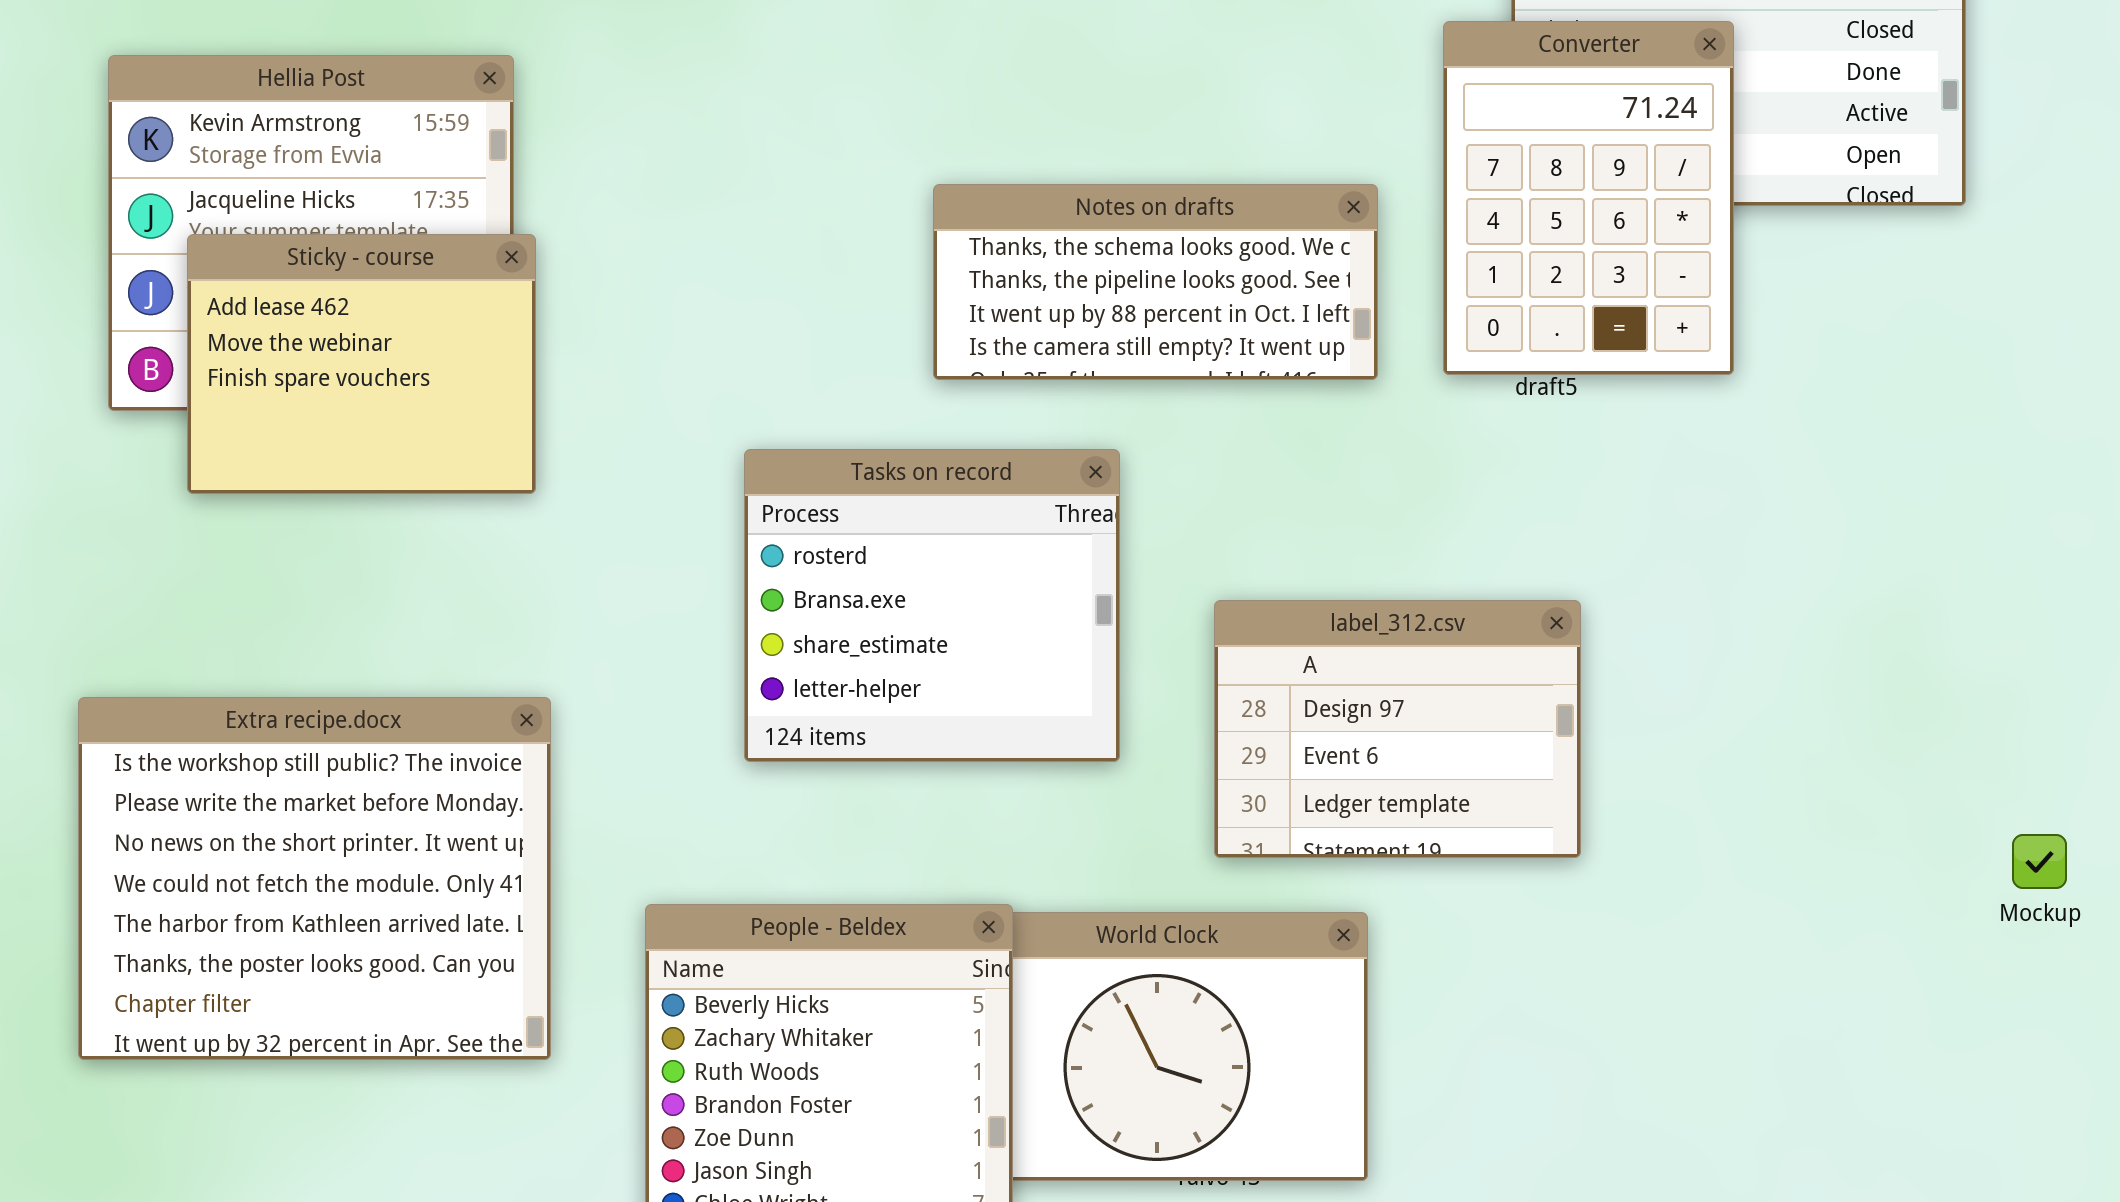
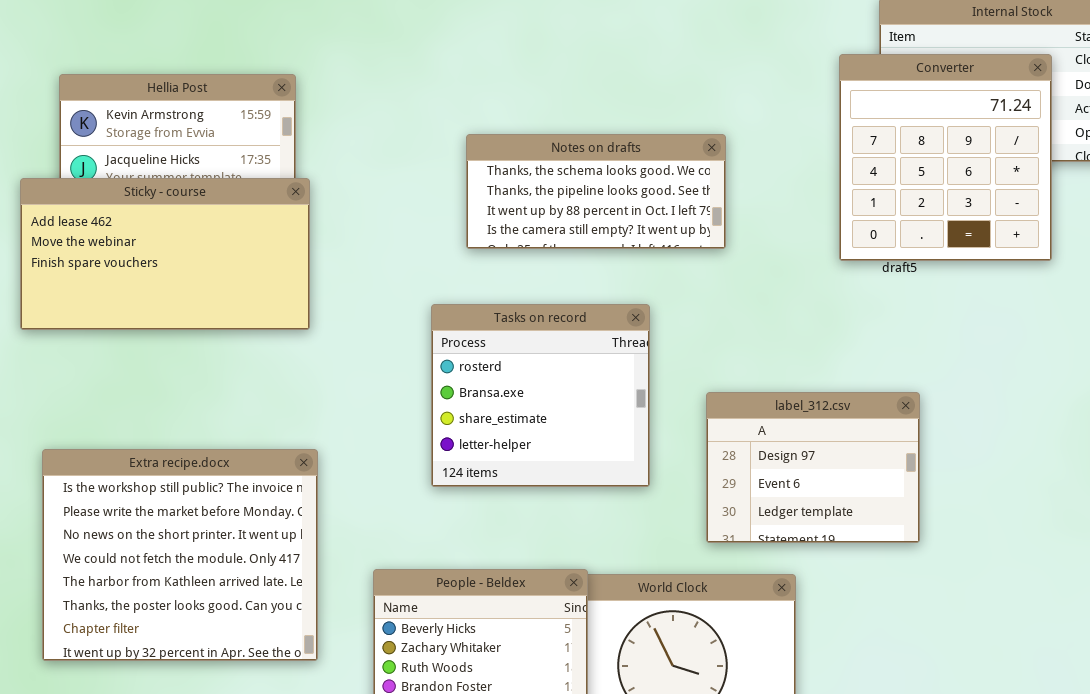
Converter: [1443,21,1734,375] -> [839,54,1052,261], resized
Notes on drafts: [933,184,1378,380] -> [466,134,726,249], moved
Sticky - course: [187,234,536,494] -> [20,178,310,330], resized

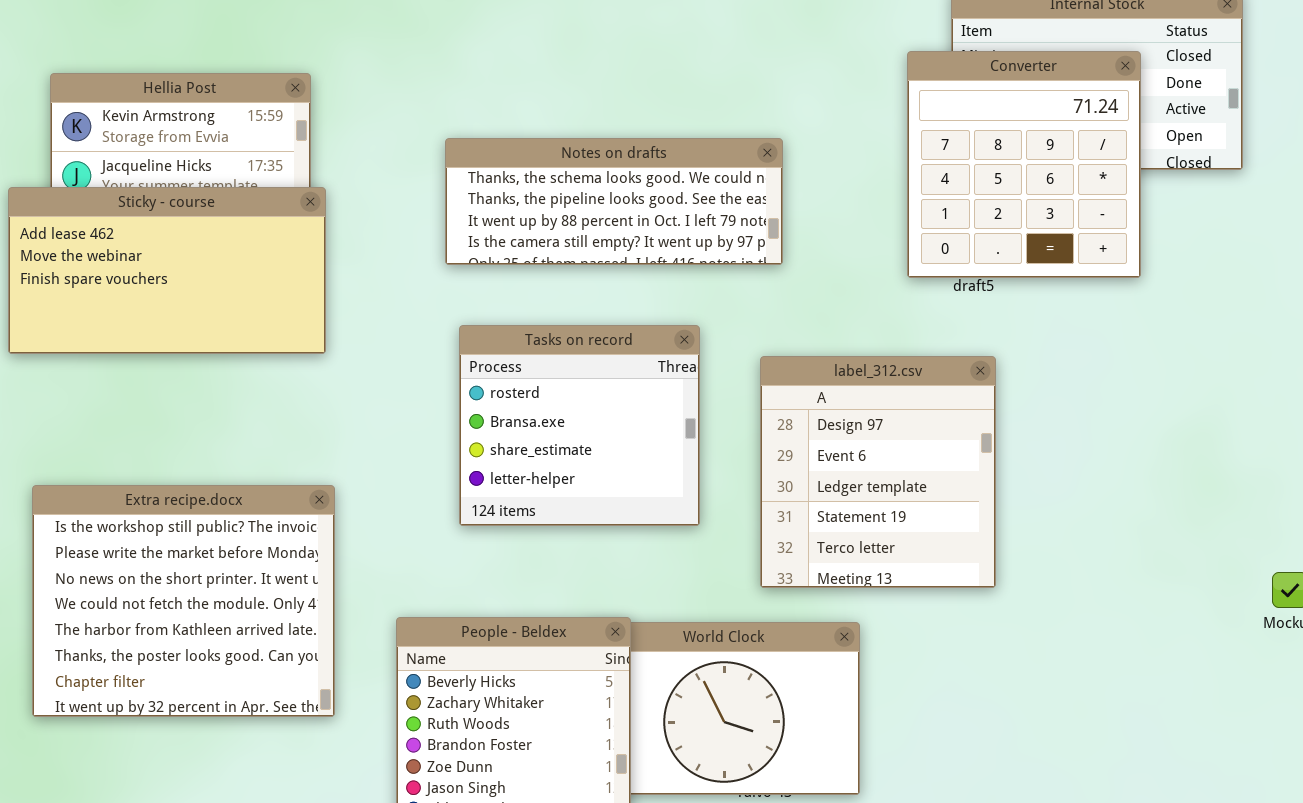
Notes on drafts: [466,134,726,249] -> [445,138,783,265], resized
label_312.csv: [706,392,920,543] -> [760,356,996,588], resized

